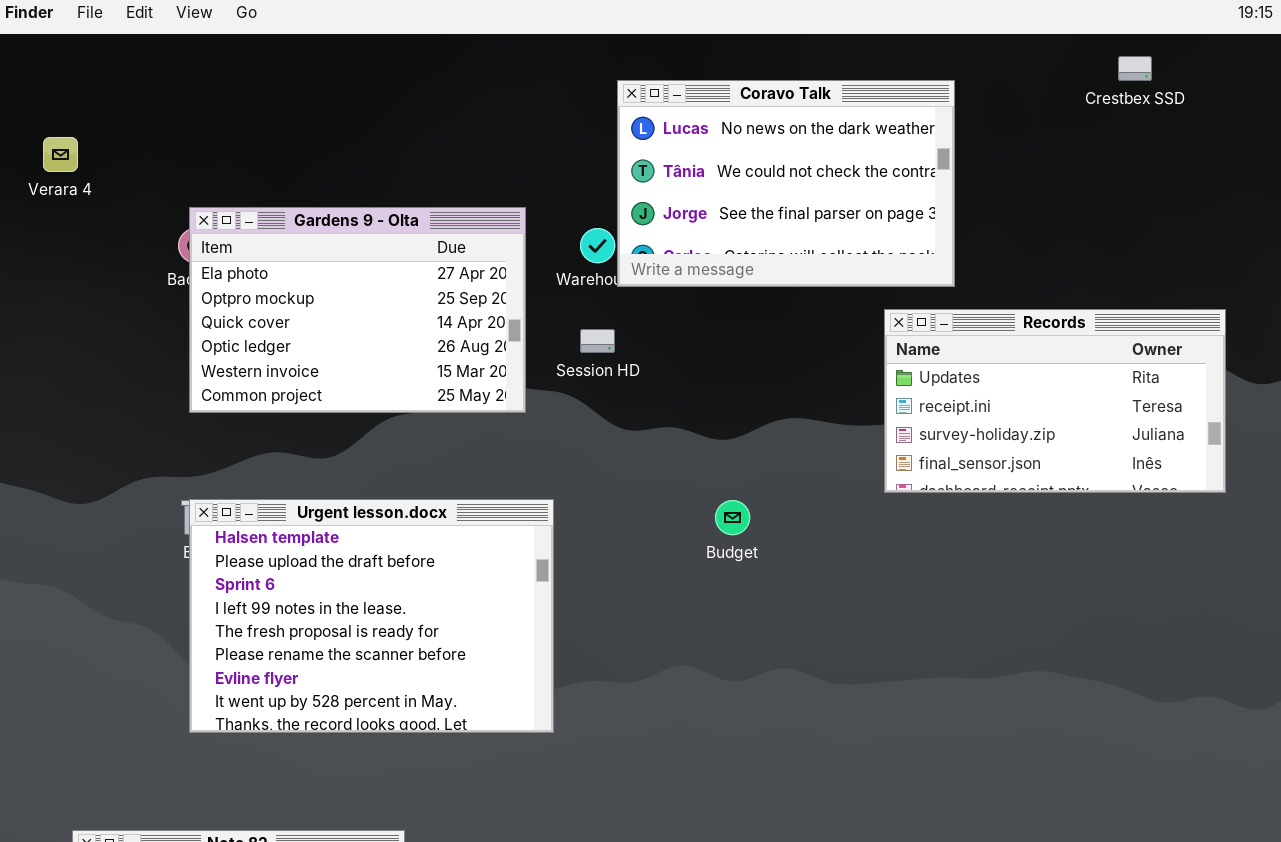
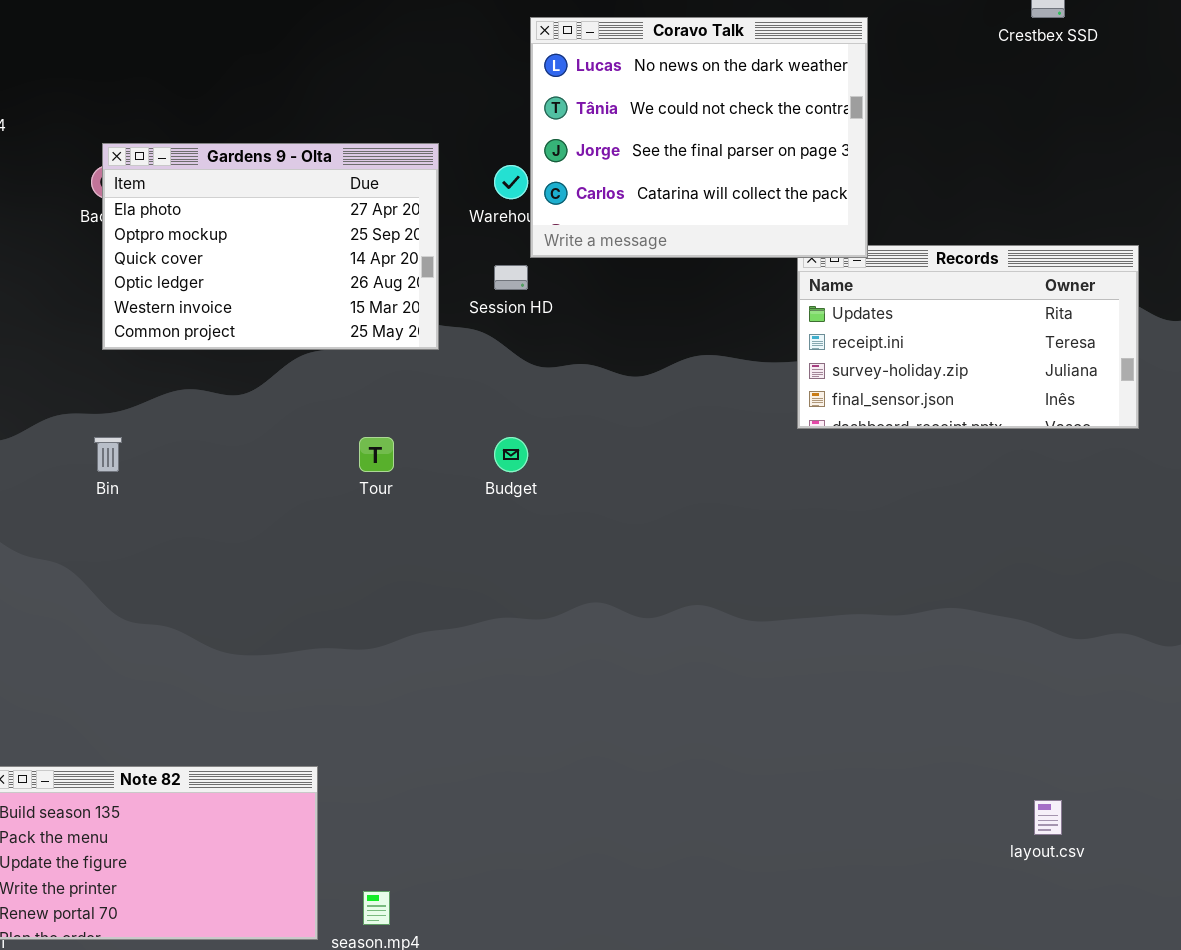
Coravo Talk: [617,80,955,287] -> [530,17,868,258], resized
Urgent lesson.docx: [189,499,554,733] -> none, closed
Budget: [715,500,750,535] -> [494,437,528,472], moved

